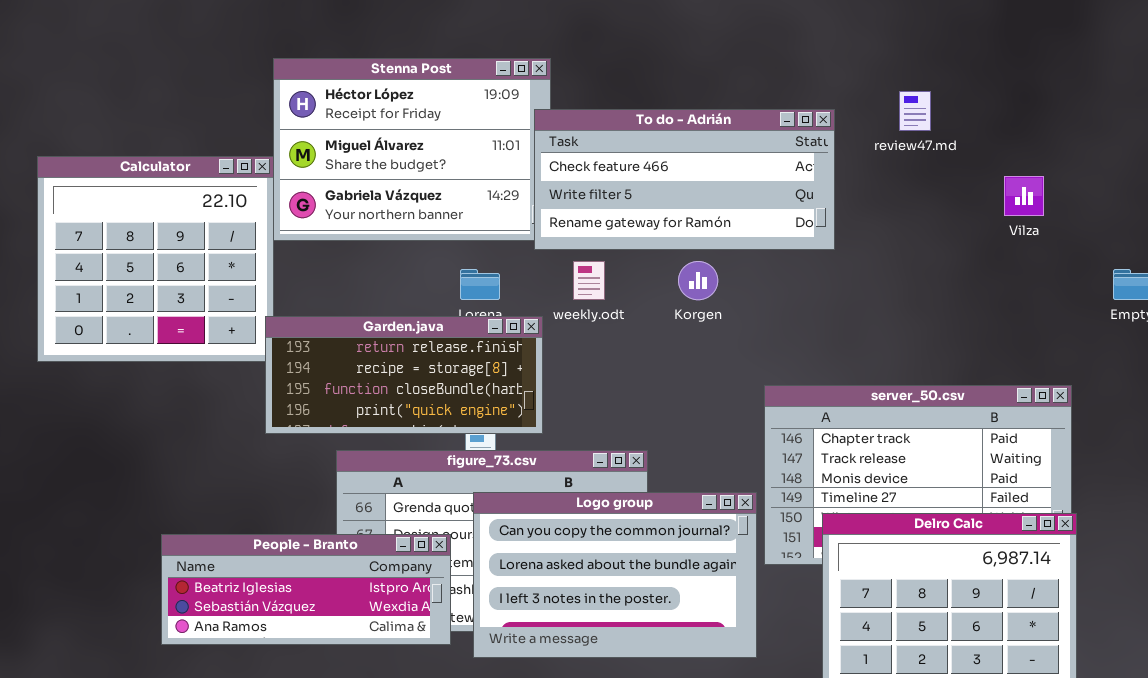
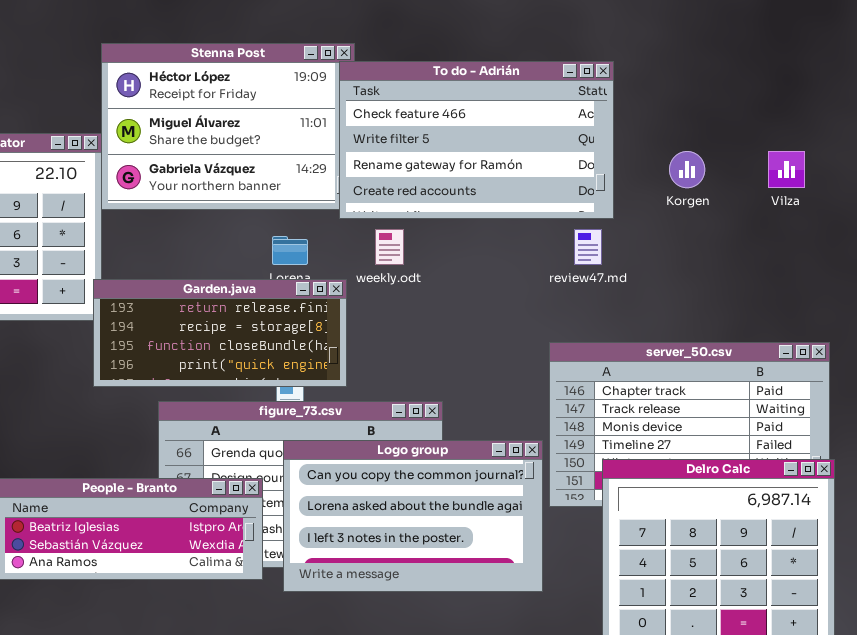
review47.md: [899,91,931,131] -> [574,229,602,265], moved
To do - Adrián: [534,109,835,250] -> [339,61,614,219], resized
Korgen: [678,261,718,300] -> [669,151,705,188], moved

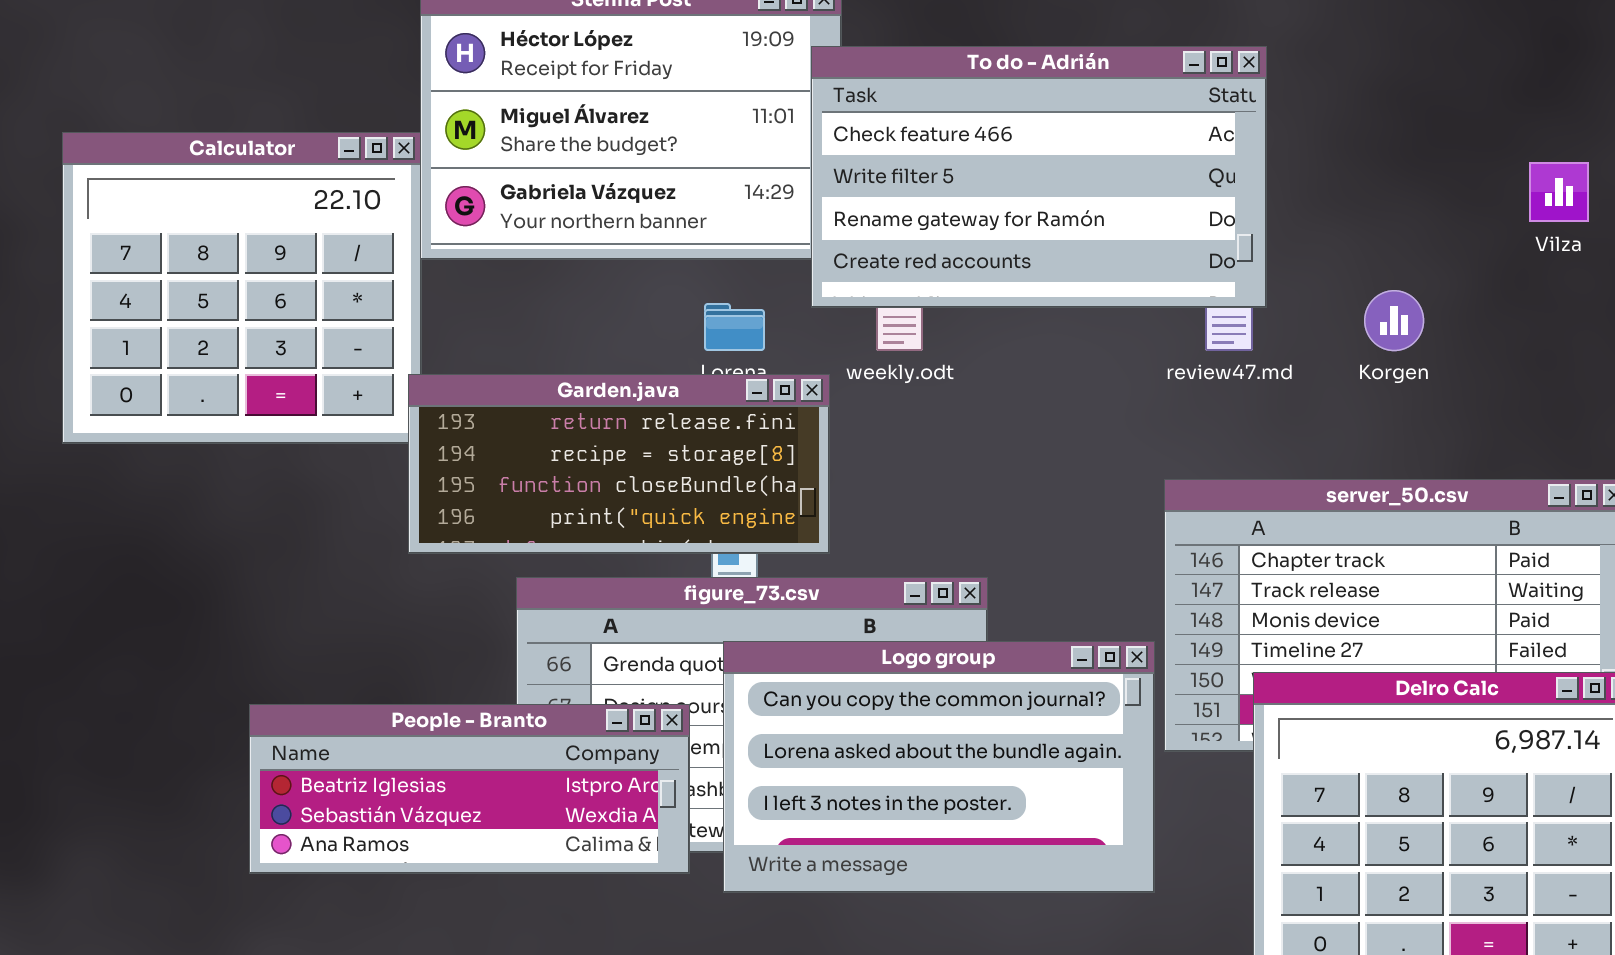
To do - Adrián: [339,61,614,219] -> [811,46,1267,308], moved
Korgen: [669,151,705,188] -> [1364,290,1424,351], moved

